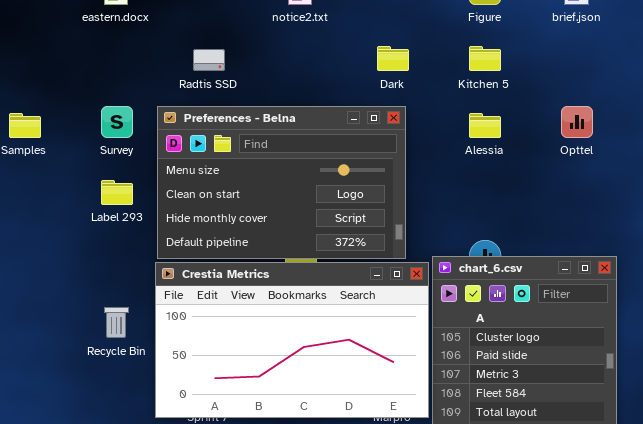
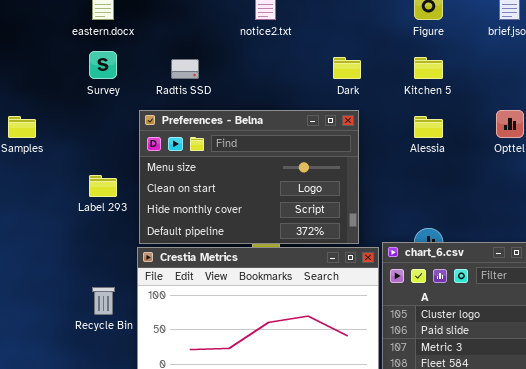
Survey: [101,106,133,138] -> [89,51,117,79], moved

